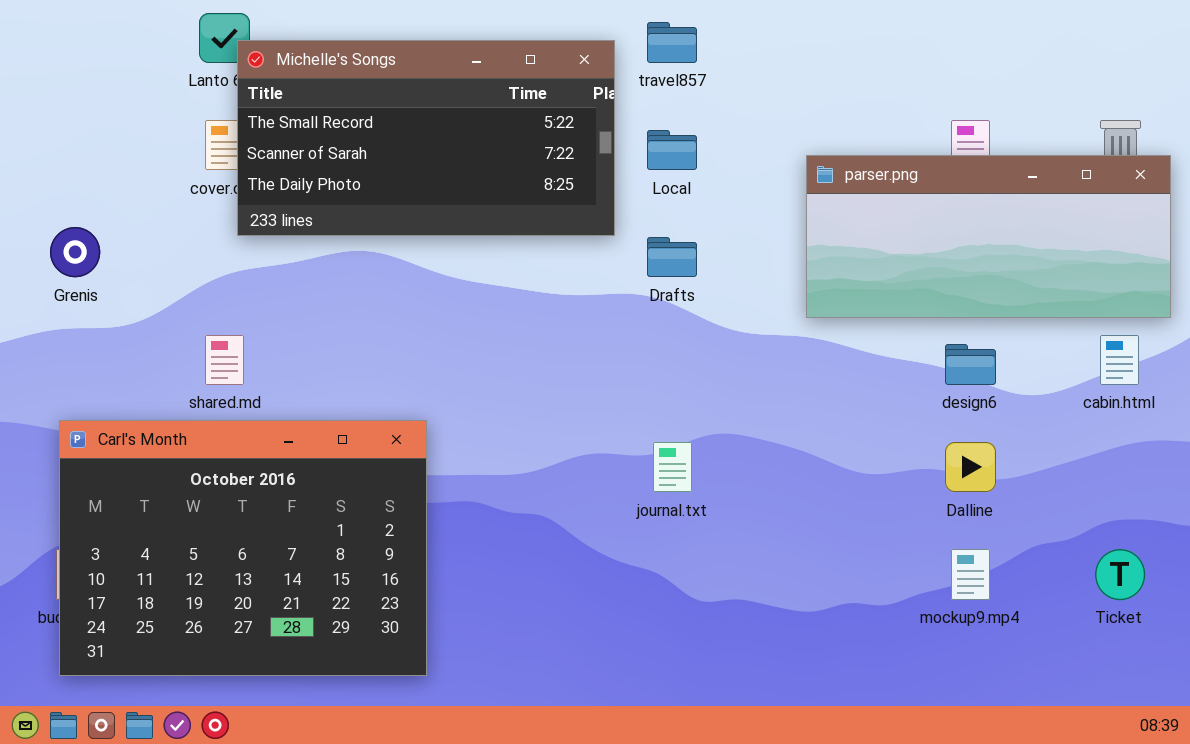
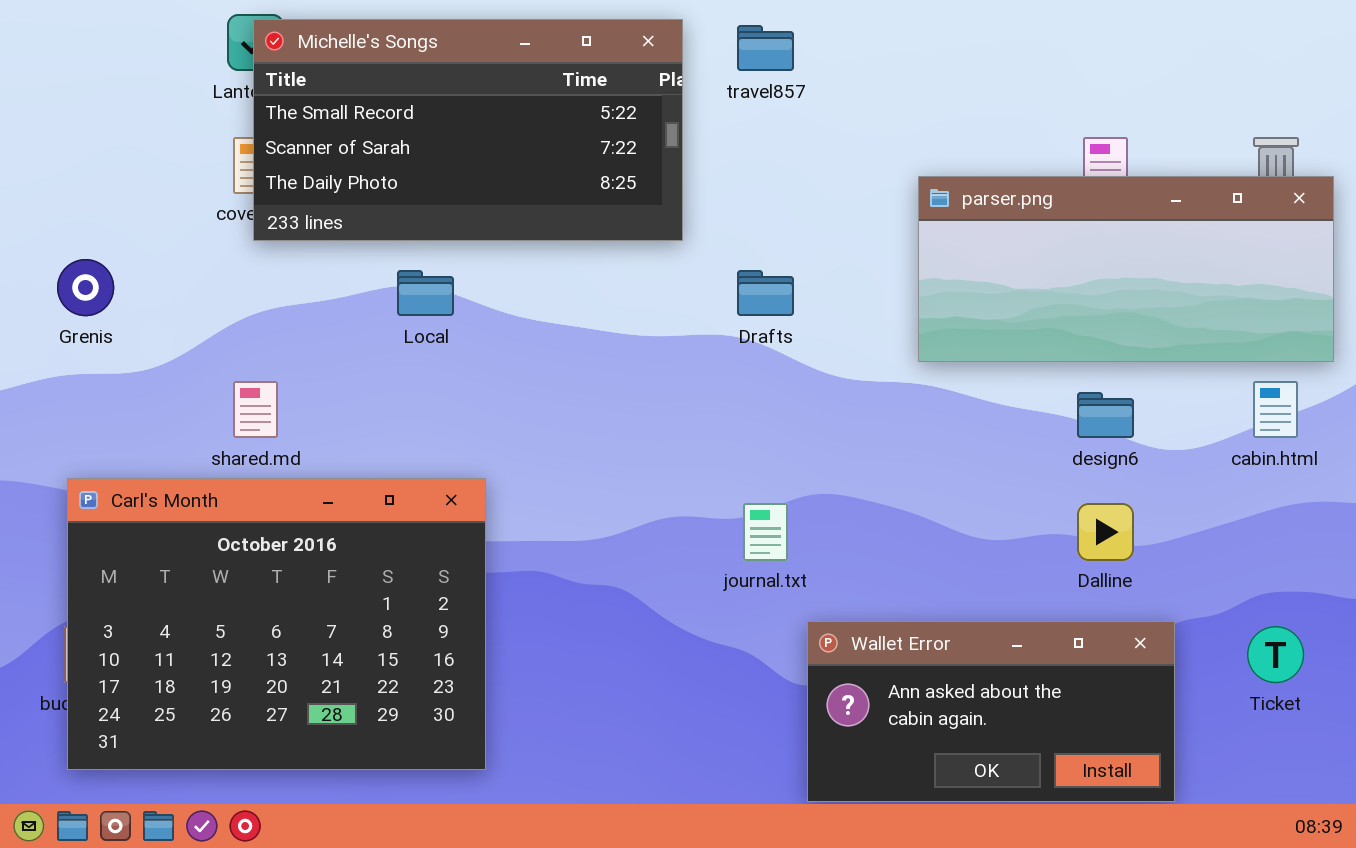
Michelle's Songs: [237,40,615,236] -> [253,19,683,241], moved
Local: [647,130,697,170] -> [397,270,454,316], moved
Wallet Error: none -> [807,621,1175,802], opened

